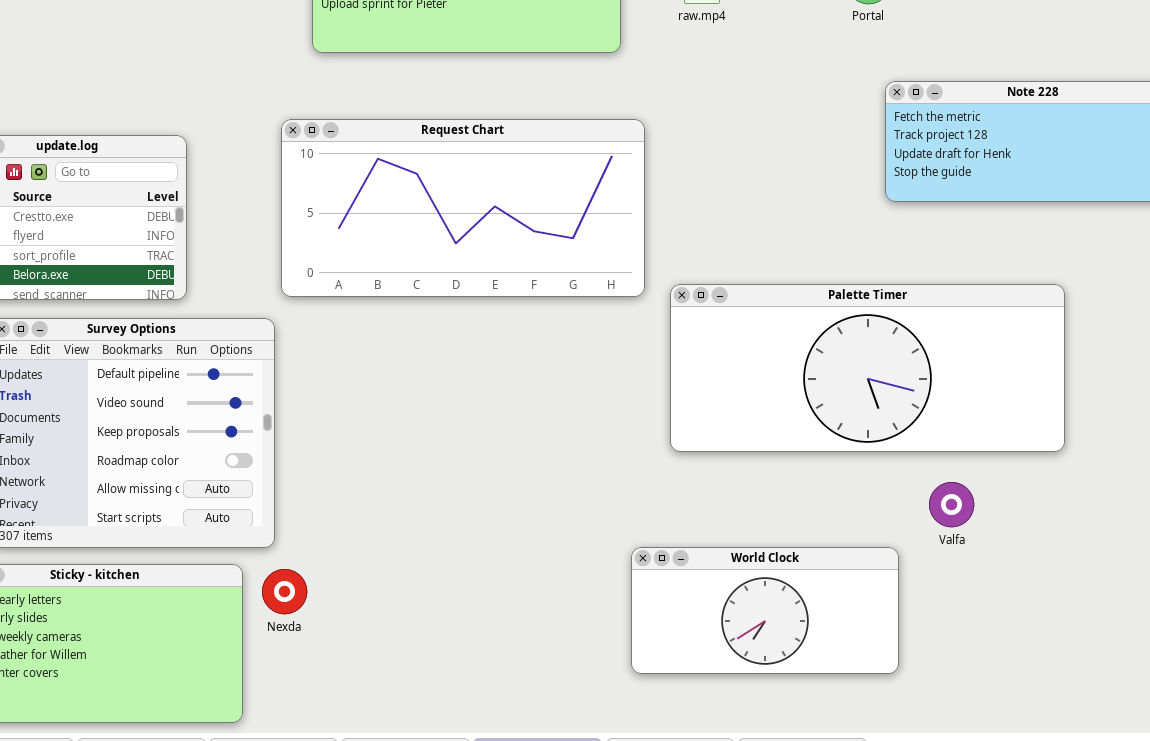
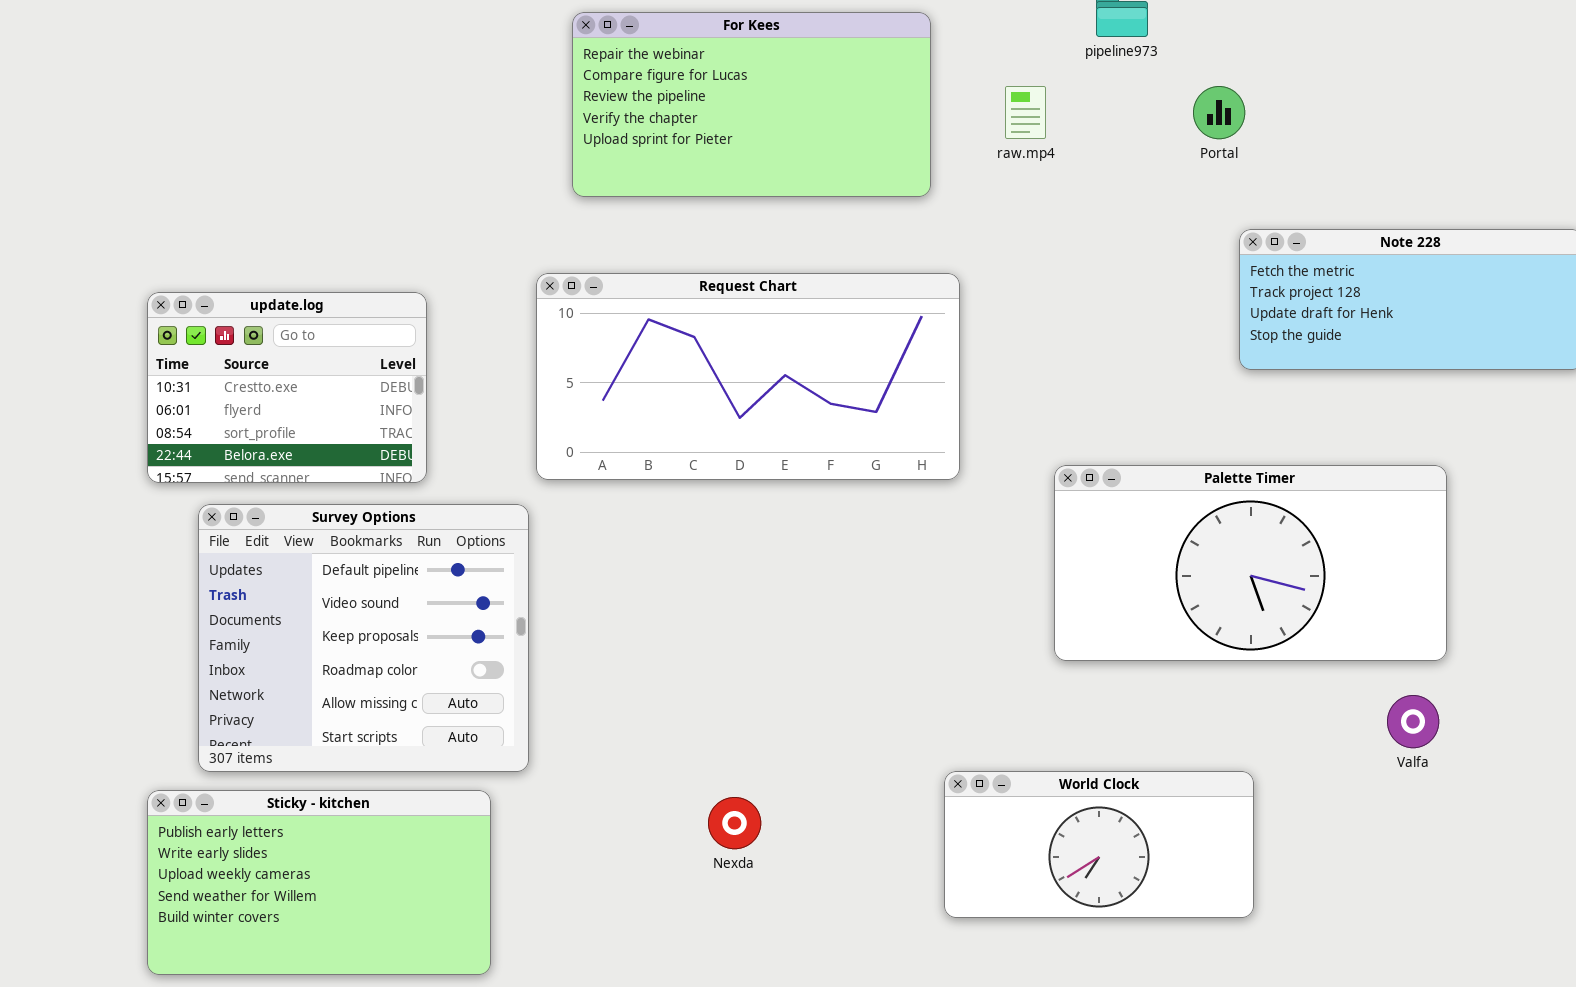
Palette Timer: [670,284,1065,452] -> [1054,465,1447,661], resized
Valfa: [929,482,974,527] -> [1387,695,1439,748], moved
Nexda: [262,569,307,614] -> [708,797,761,849], moved

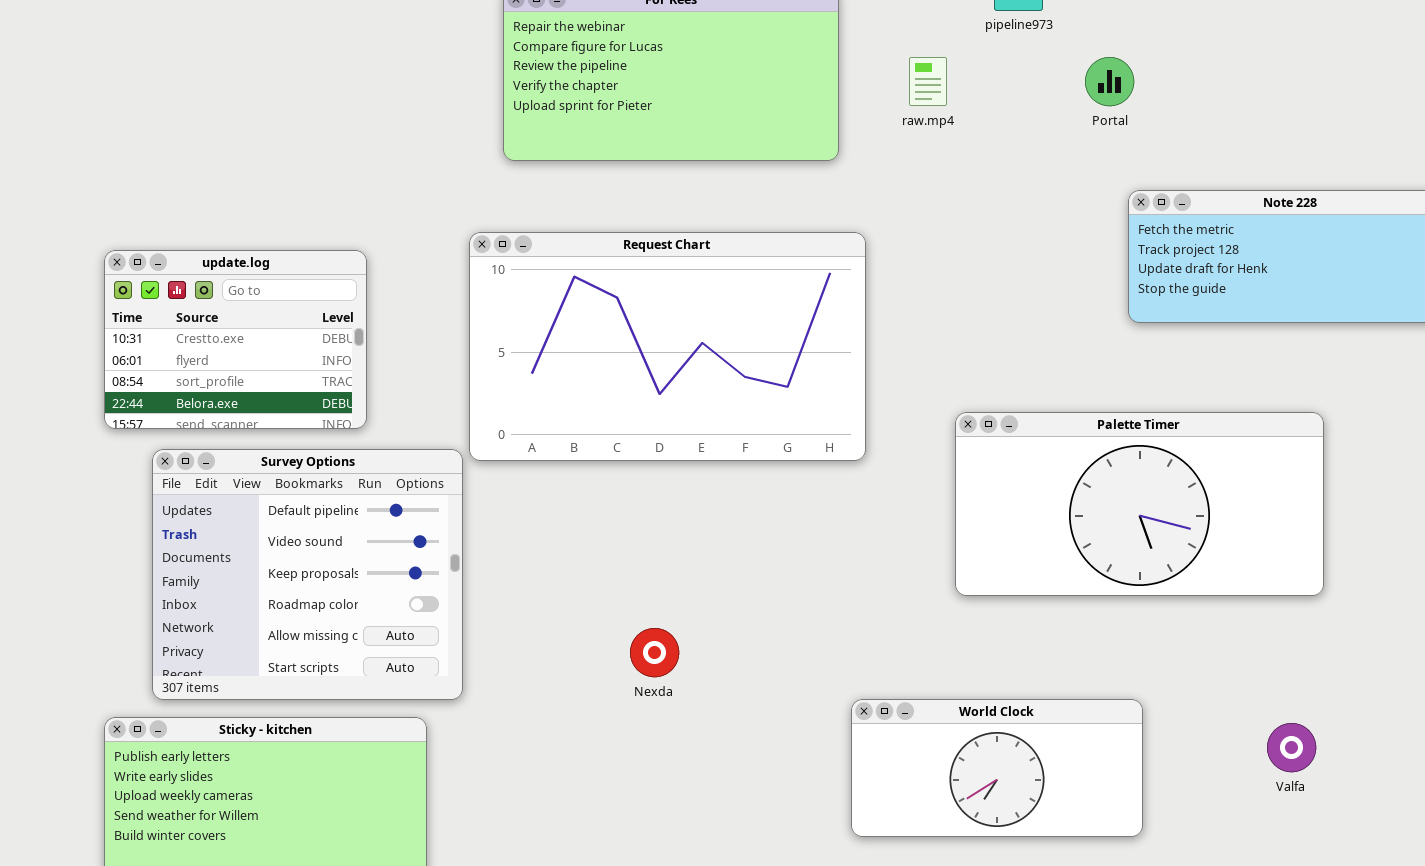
Request Chart: [536,273,960,480] -> [469,232,866,461], resized
Valfa: [1387,695,1439,748] -> [1267,723,1316,772], moved
Nexda: [708,797,761,849] -> [630,628,679,677], moved

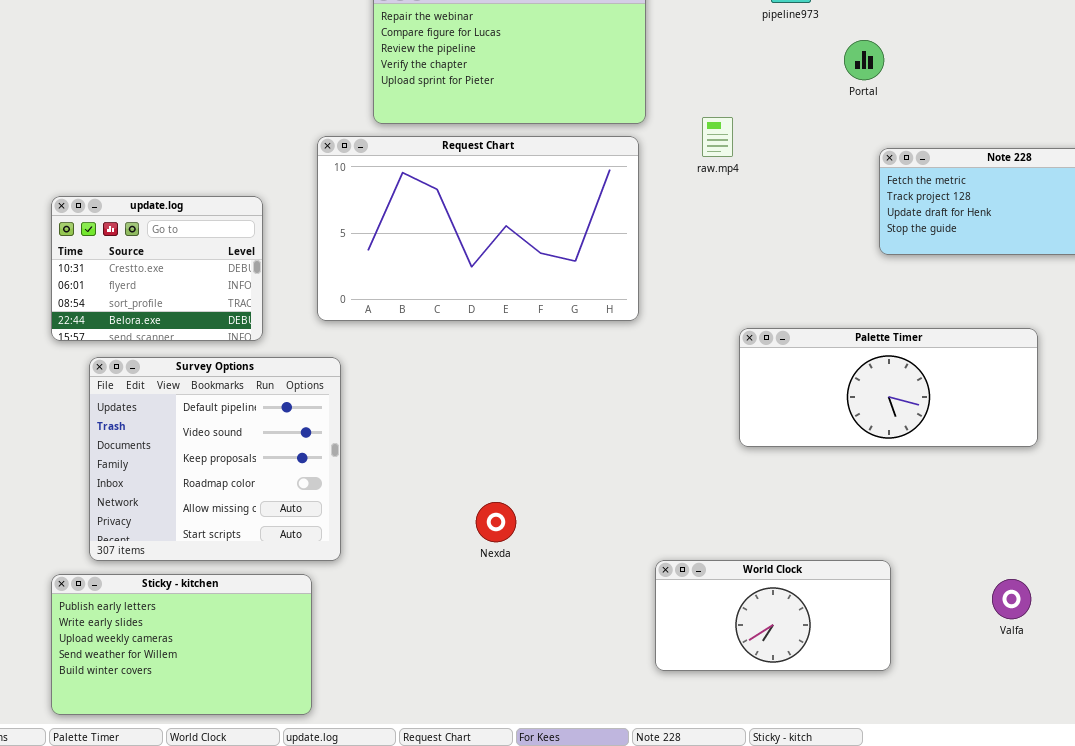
raw.mp4: [909,57,947,106] -> [702,117,733,157], moved
Request Chart: [469,232,866,461] -> [317,136,639,321], moved
Palette Timer: [955,412,1324,596] -> [739,328,1038,447], resized

